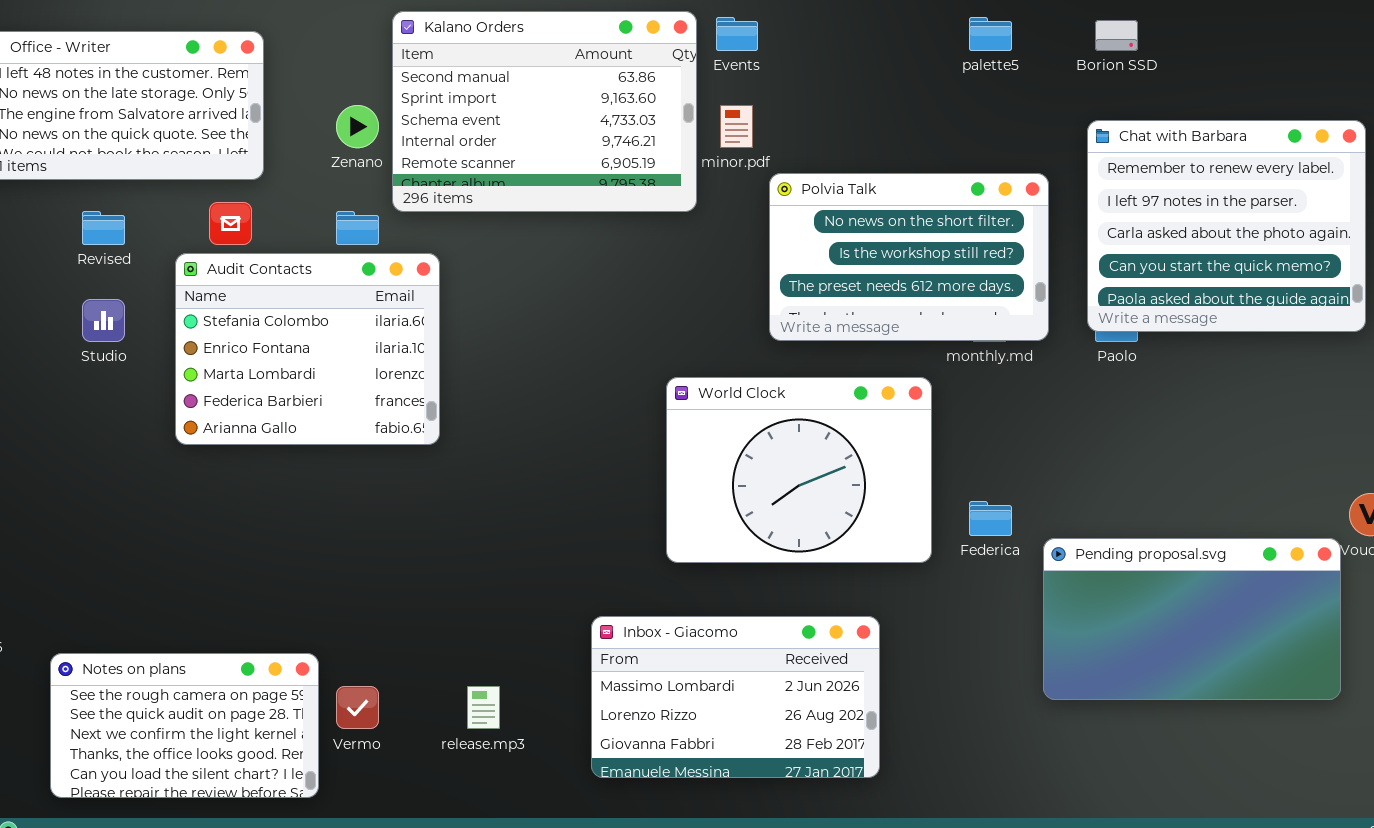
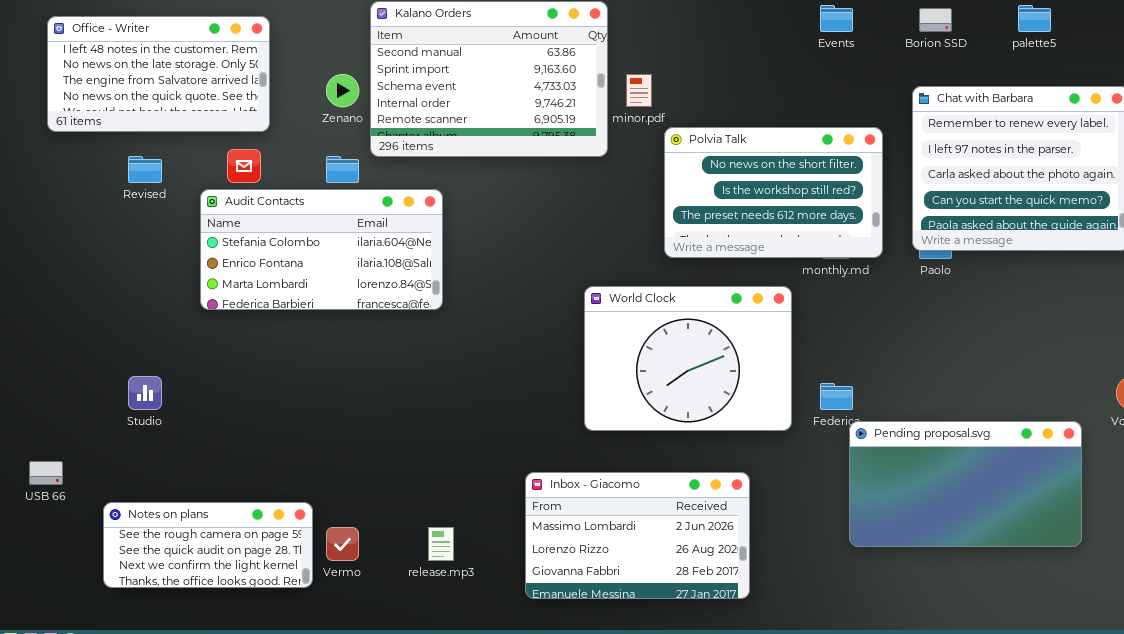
Events: [716,17,758,51] -> [820,5,853,32], moved
palette5: [969,17,1012,51] -> [1018,5,1051,32], moved
Audit Contacts: [175,253,440,445] -> [200,189,443,310], resized
Studio: [82,299,125,342] -> [128,376,162,410], moved
Pending proposal.svg: [1043,538,1341,700] -> [849,421,1082,547], moved
Notes on plans: [50,653,319,798] -> [103,502,313,588], resized

